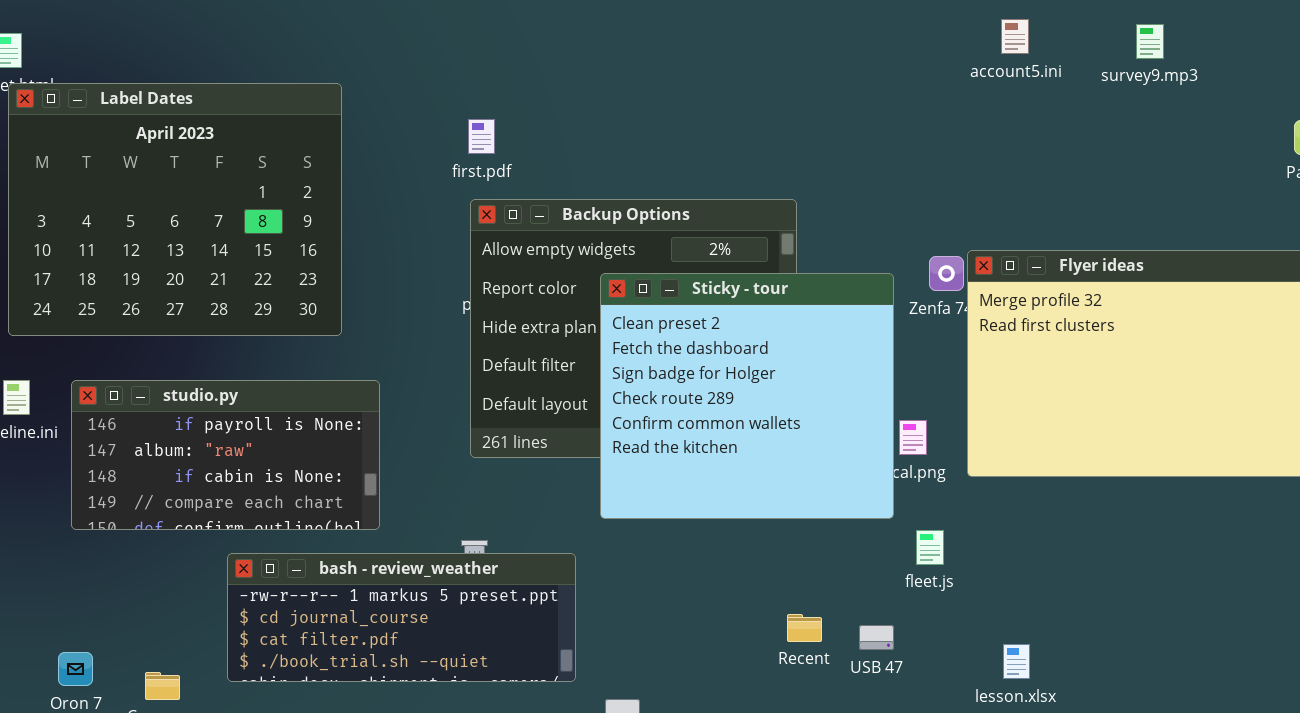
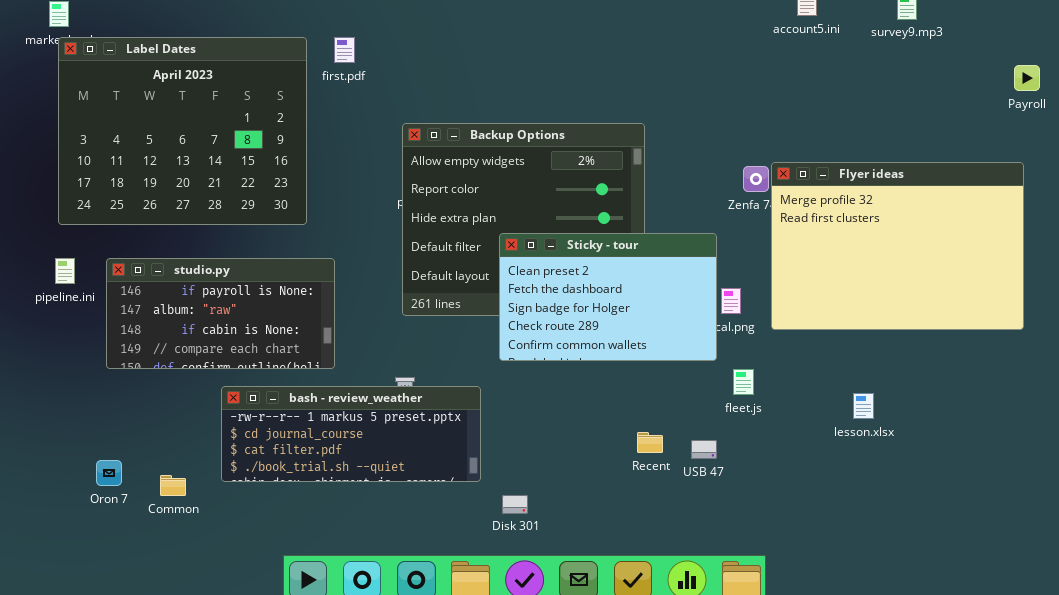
first.pdf: [468,119,495,154] -> [334,37,355,63], moved
Sticky - tour: [600,273,894,519] -> [499,233,717,361], resized
lesson.xlsx: [1003,644,1030,679] -> [853,393,874,419], moved

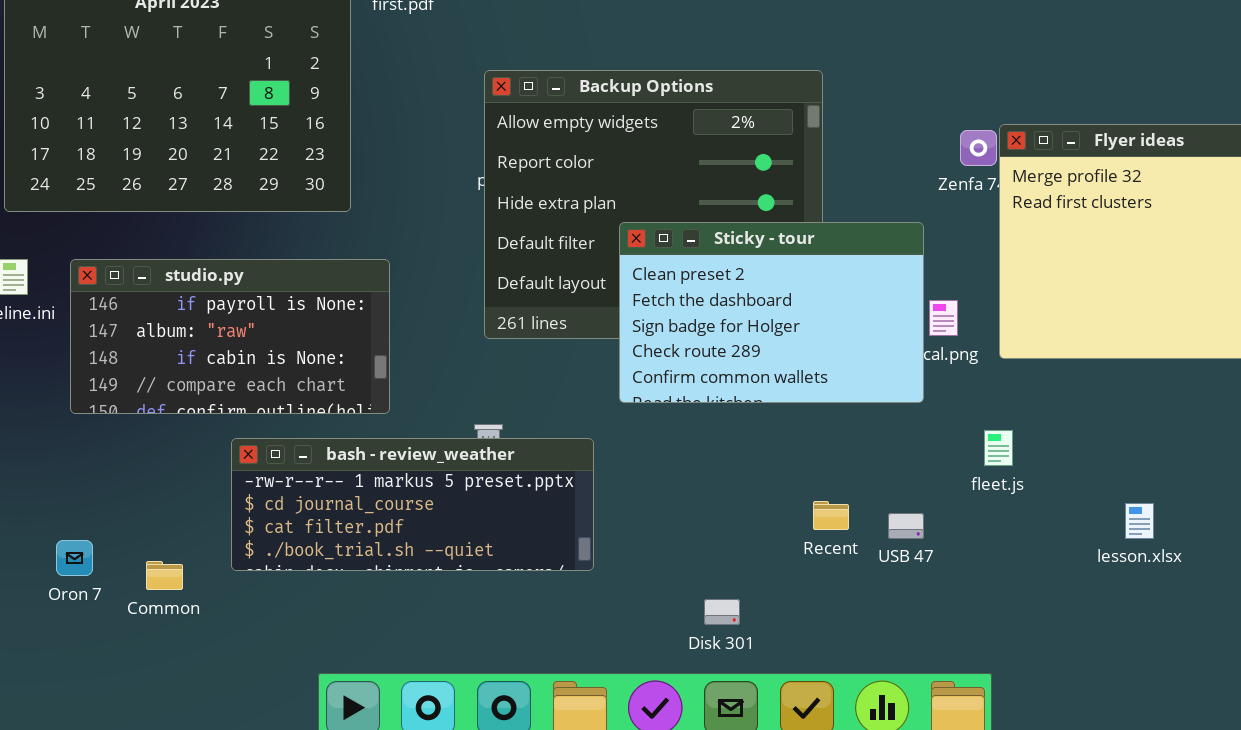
fleet.js: [733,369,754,395] -> [984,430,1013,466], moved
lesson.xlsx: [853,393,874,419] -> [1125,503,1154,539], moved
Disk 301: [502,495,528,514] -> [704,599,740,625], moved

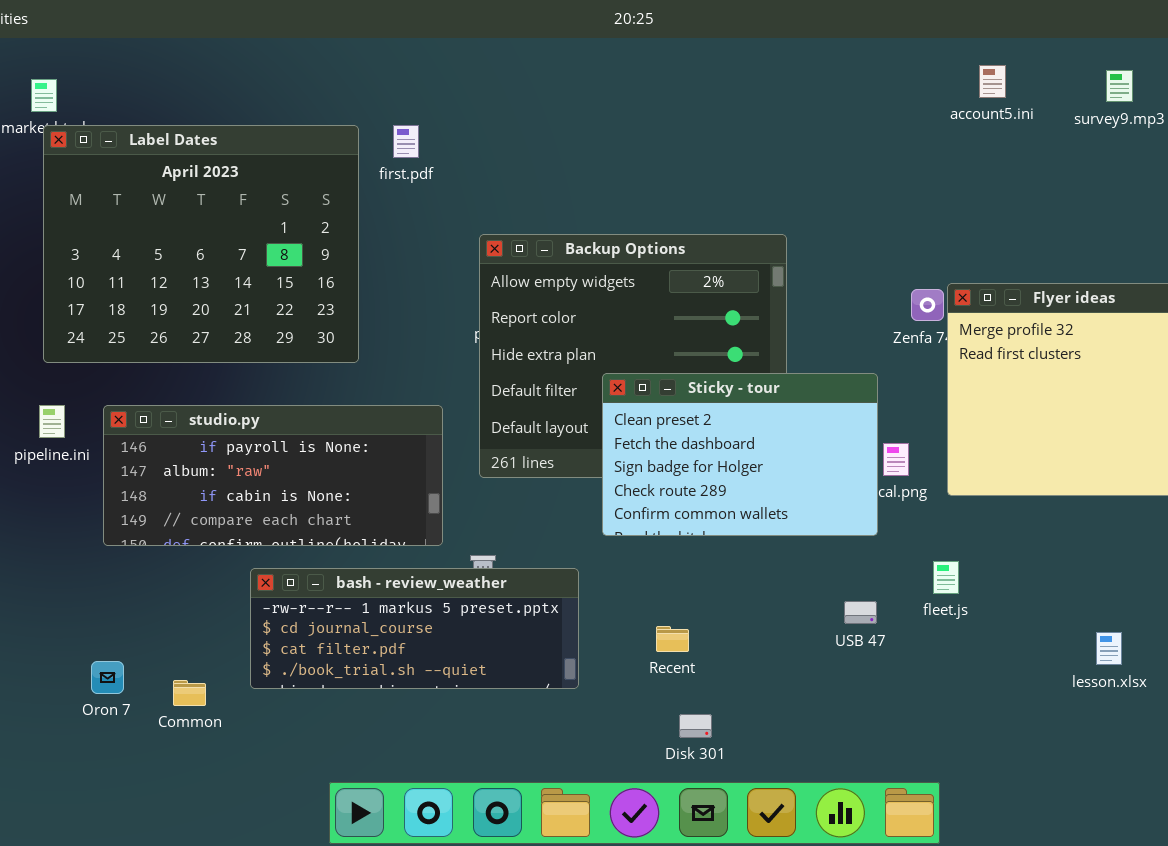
studio.py: [70,259,390,414] -> [103,405,443,546], resized
Recent: [813,501,849,530] -> [656,626,689,652], moved
lesson.xlsx: [1125,503,1154,539] -> [1096,632,1122,665], moved
USB 47: [888,513,924,539] -> [844,601,877,624], moved

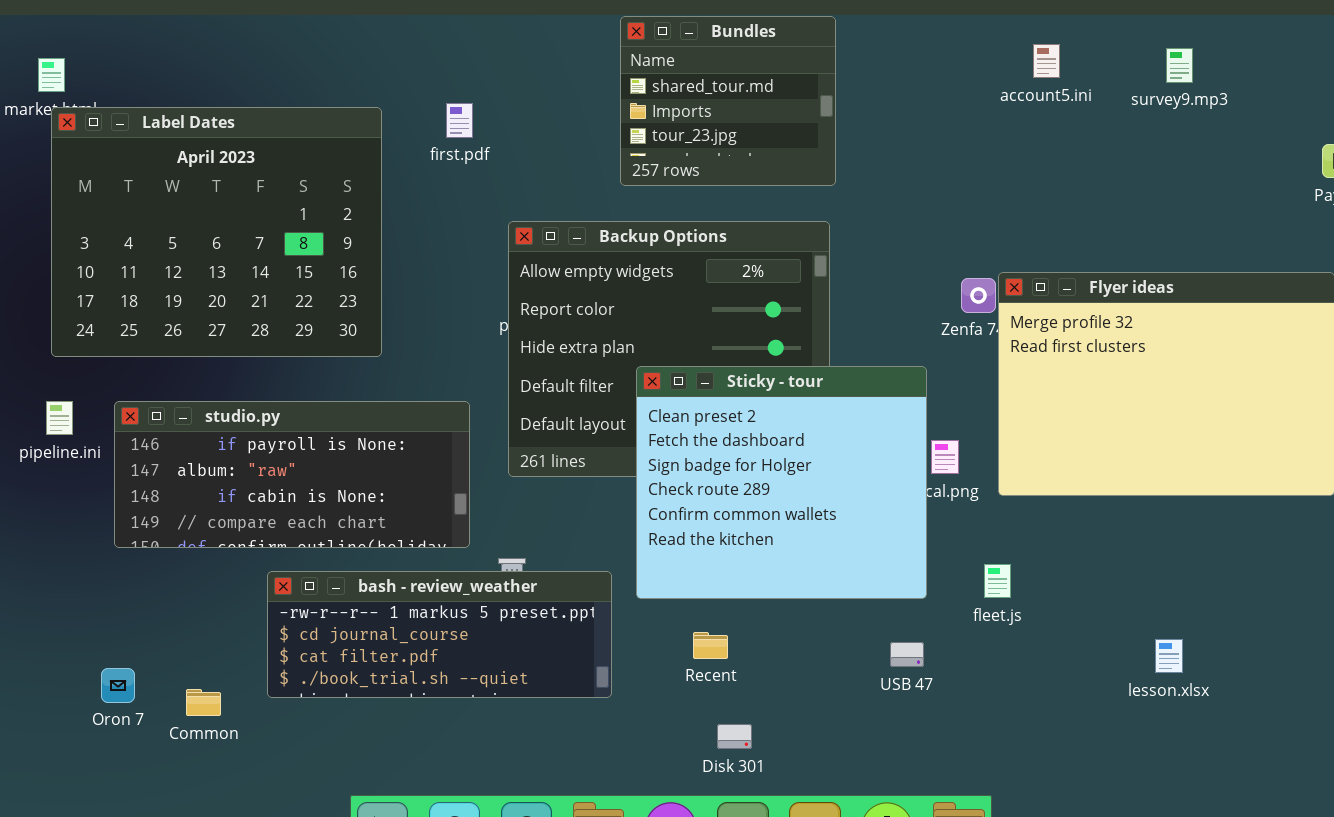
Bundles: none -> [620,16,836,186], opened
first.pdf: [393,125,419,158] -> [446,103,473,138], moved
Sticky - tour: [602,373,878,536] -> [636,366,927,599], resized
USB 47: [844,601,877,624] -> [890,642,924,667], moved

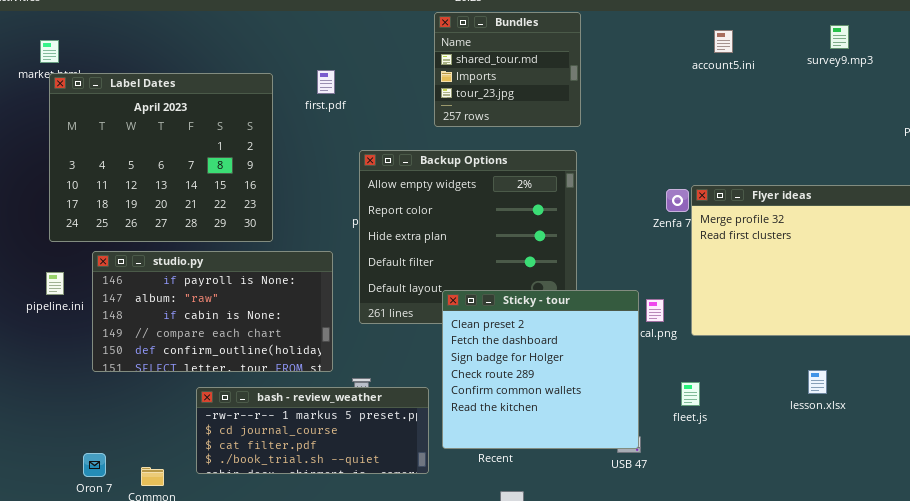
survey9.mp3: [1166,48,1193,83] -> [830,25,849,49], moved
Sticky - tour: [636,366,927,599] -> [442,290,639,449], moved
studio.py: [114,401,470,548] -> [92,251,333,372], resized
lesson.xlsx: [1155,639,1183,673] -> [808,370,827,394], moved

